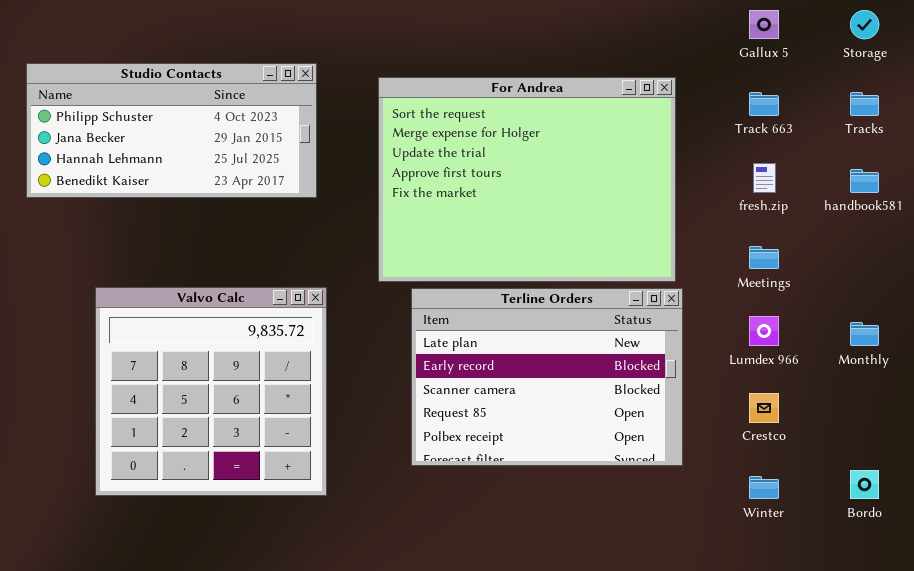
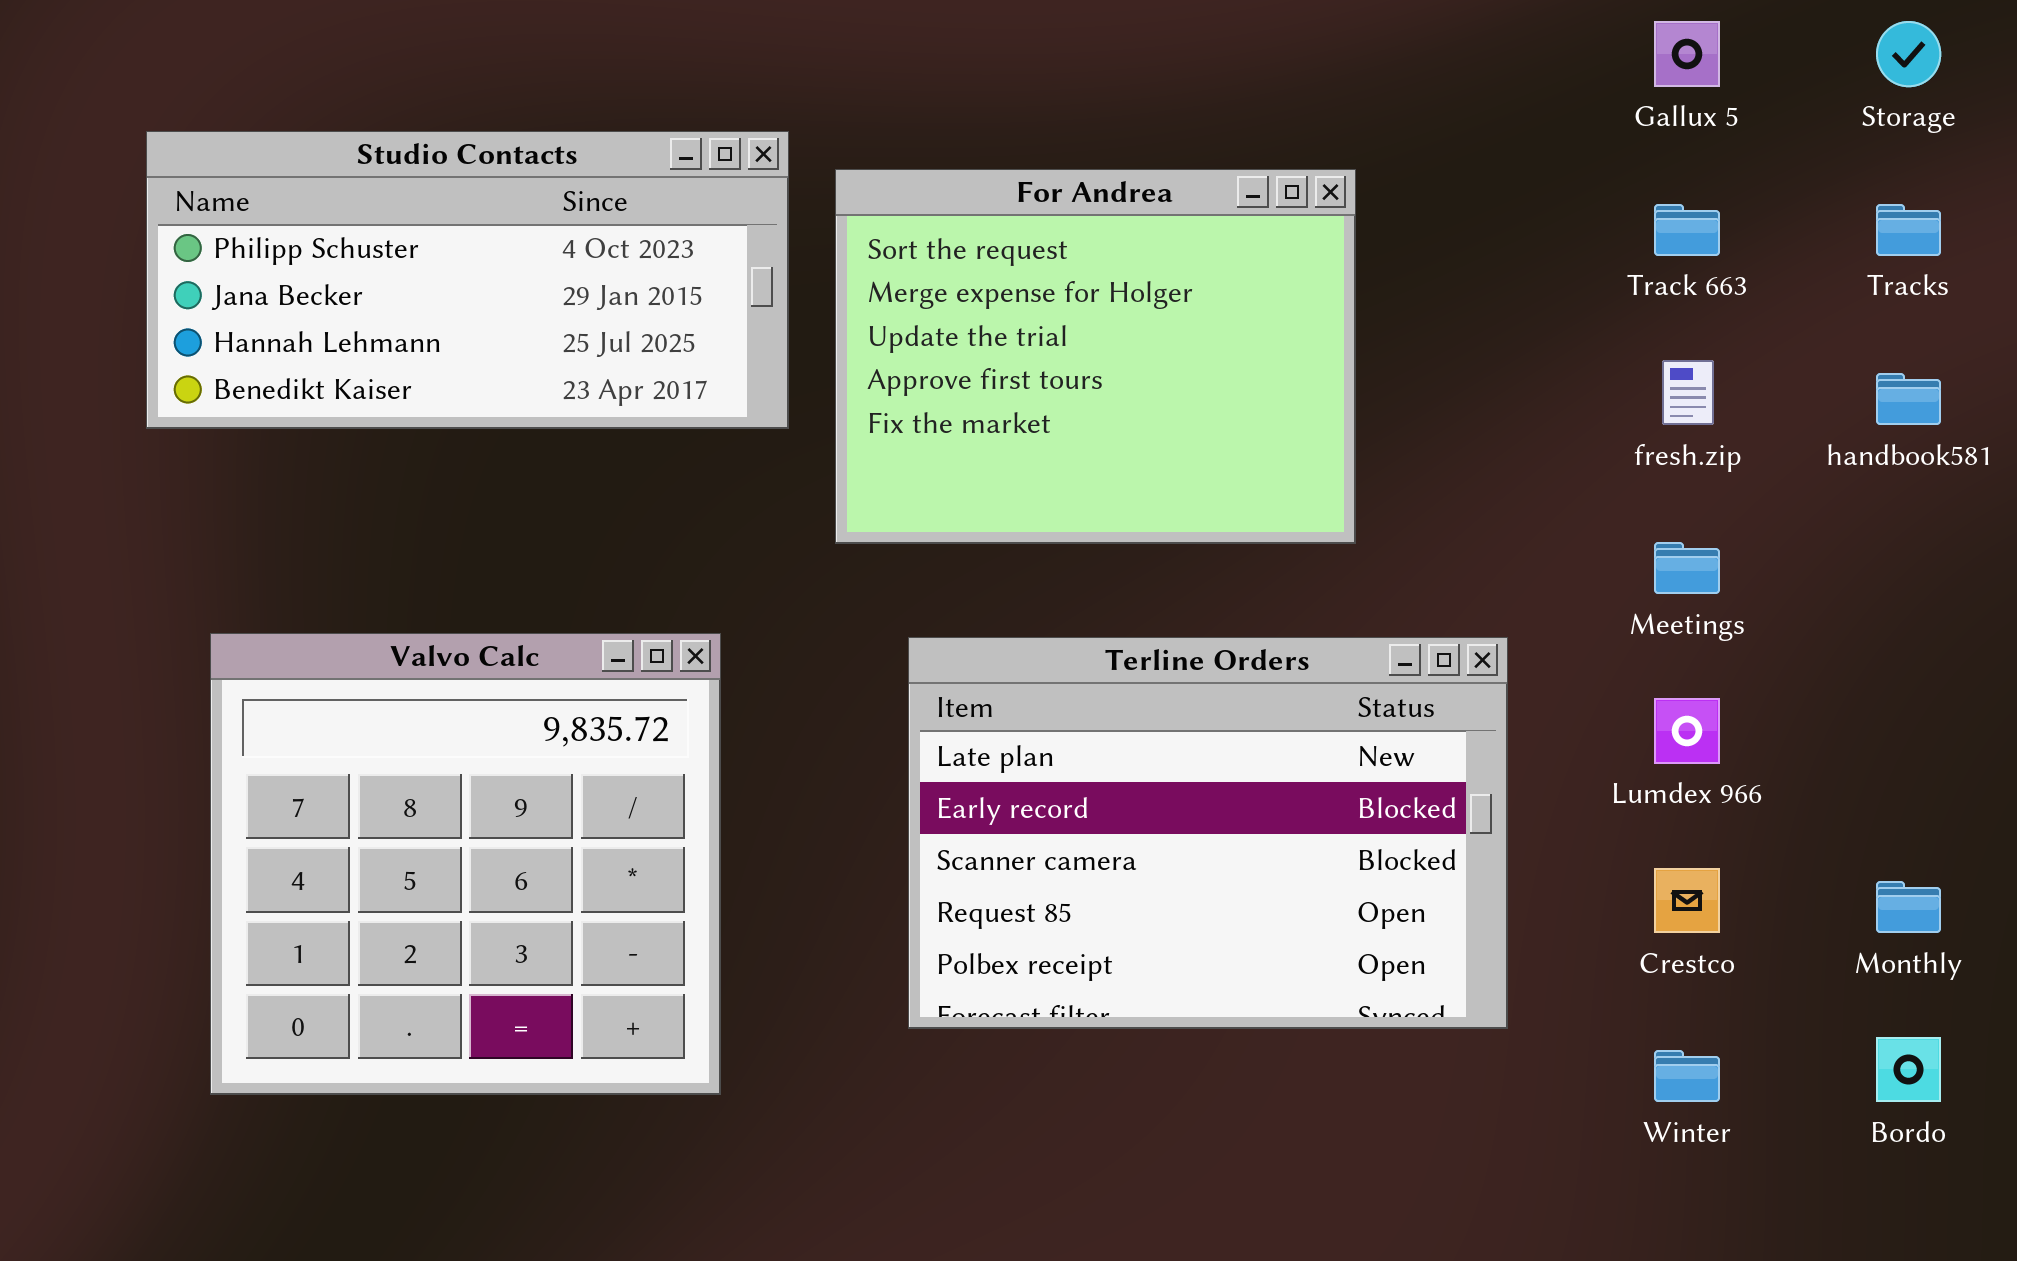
Studio Contacts: [26,63,317,198] -> [146,131,789,429], moved
For Andrea: [378,77,676,282] -> [835,169,1356,544], resized
Monthly: [850,322,879,346] -> [1876,881,1941,933], moved

